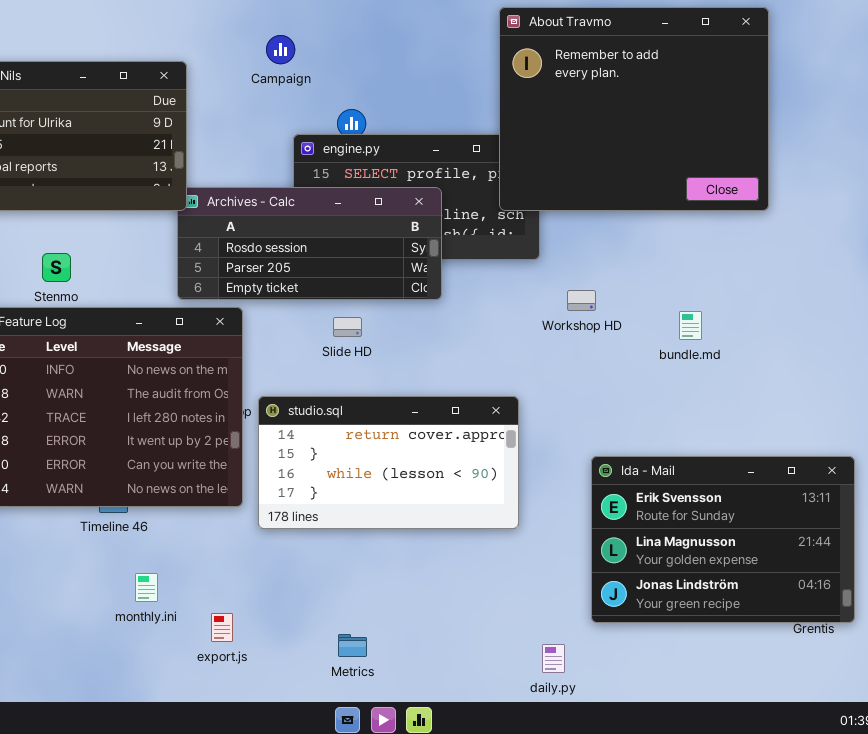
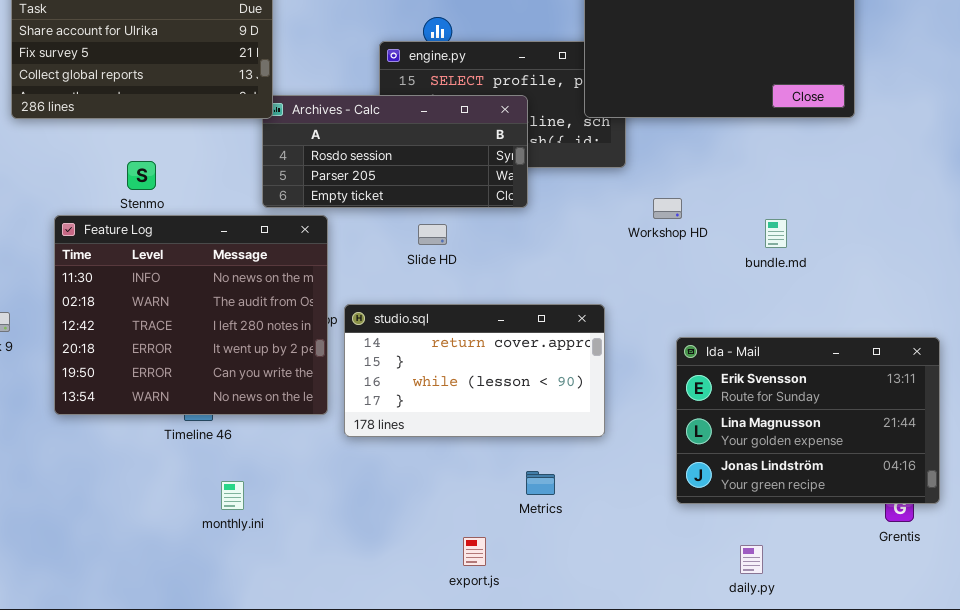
Ida - Mail: [591,456,855,623] -> [676,337,940,504], moved
export.js: [211,613,233,642] -> [463,537,486,566], moved
Metrics: [338,634,367,657] -> [526,471,555,495], moved
daily.py: [542,644,565,673] -> [740,545,763,574], moved

